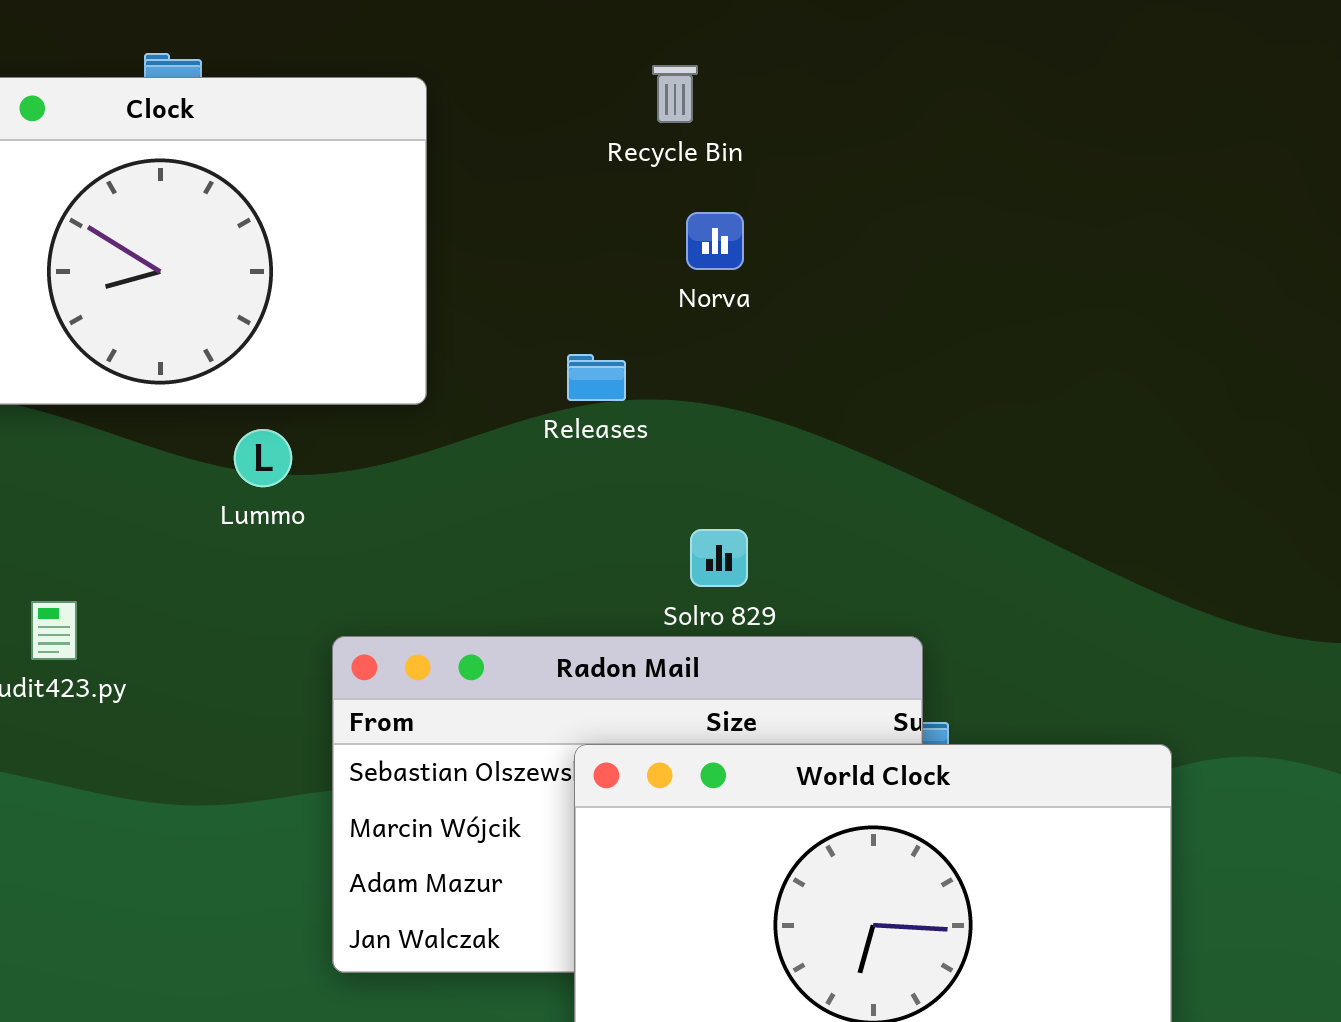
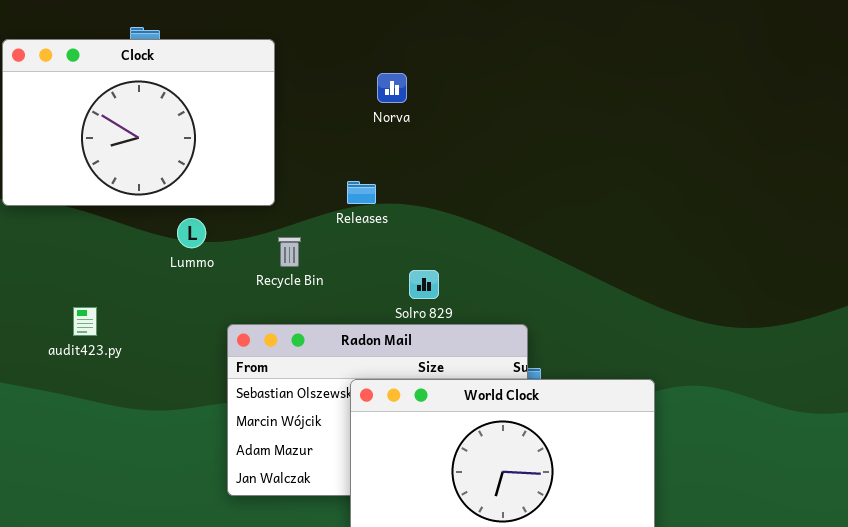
Recycle Bin: [652,65,698,123] -> [278,237,301,267], moved
Norva: [686,212,744,270] -> [377,73,407,103], moved

